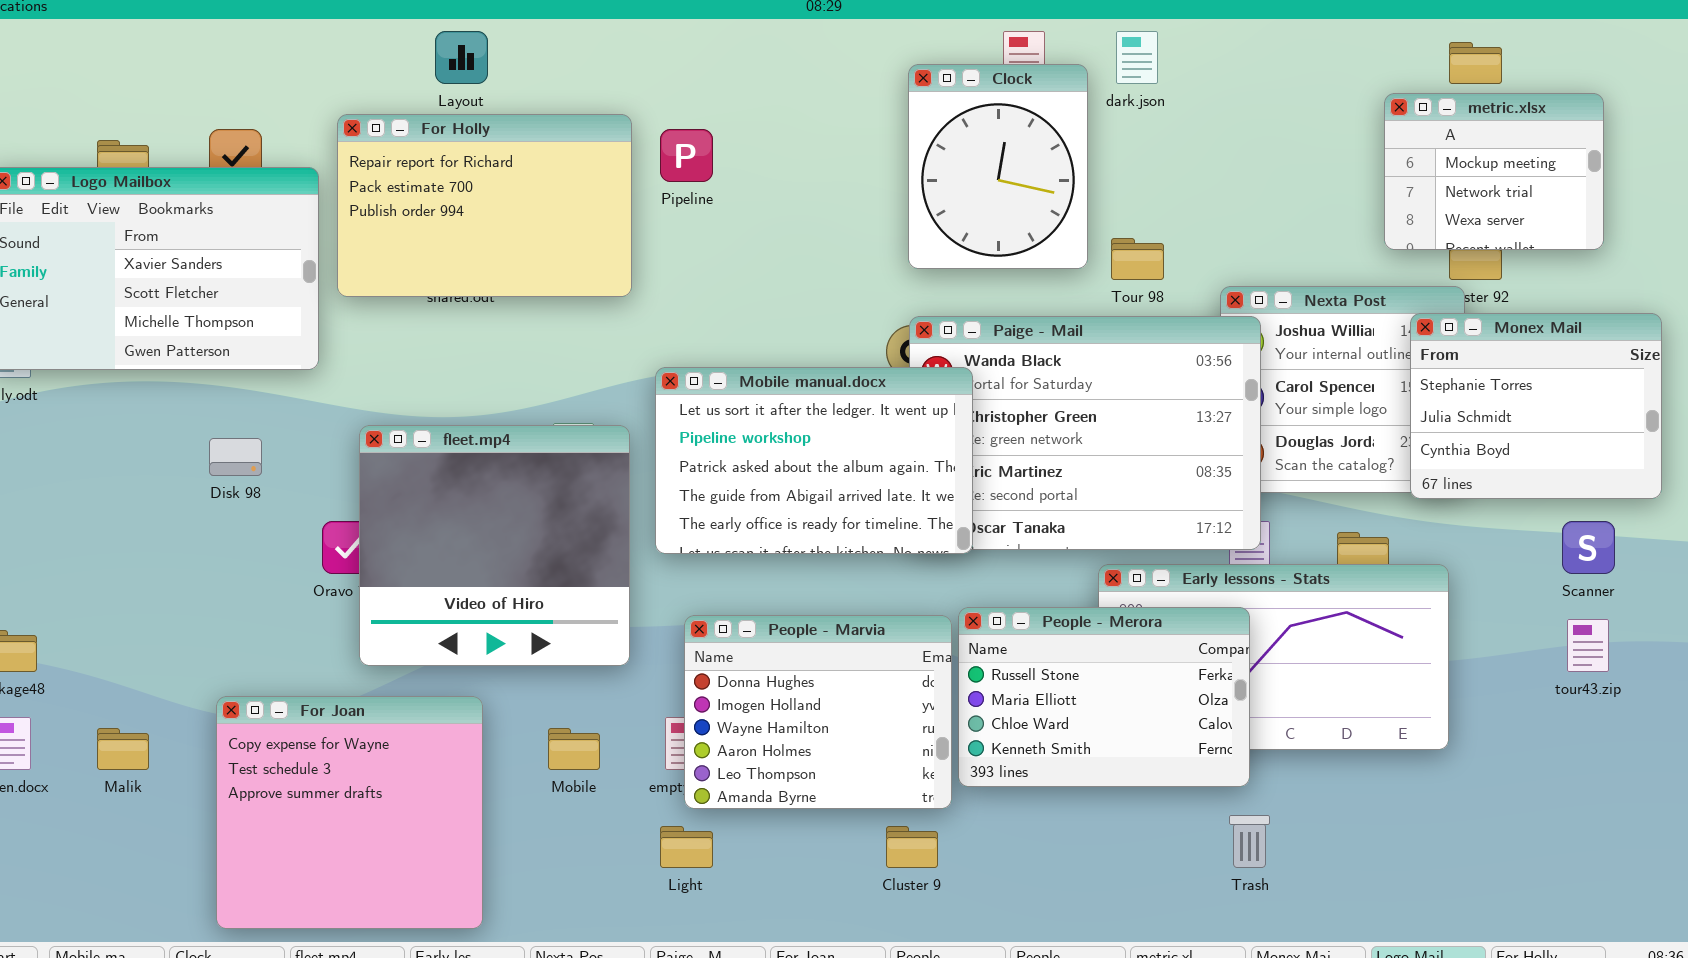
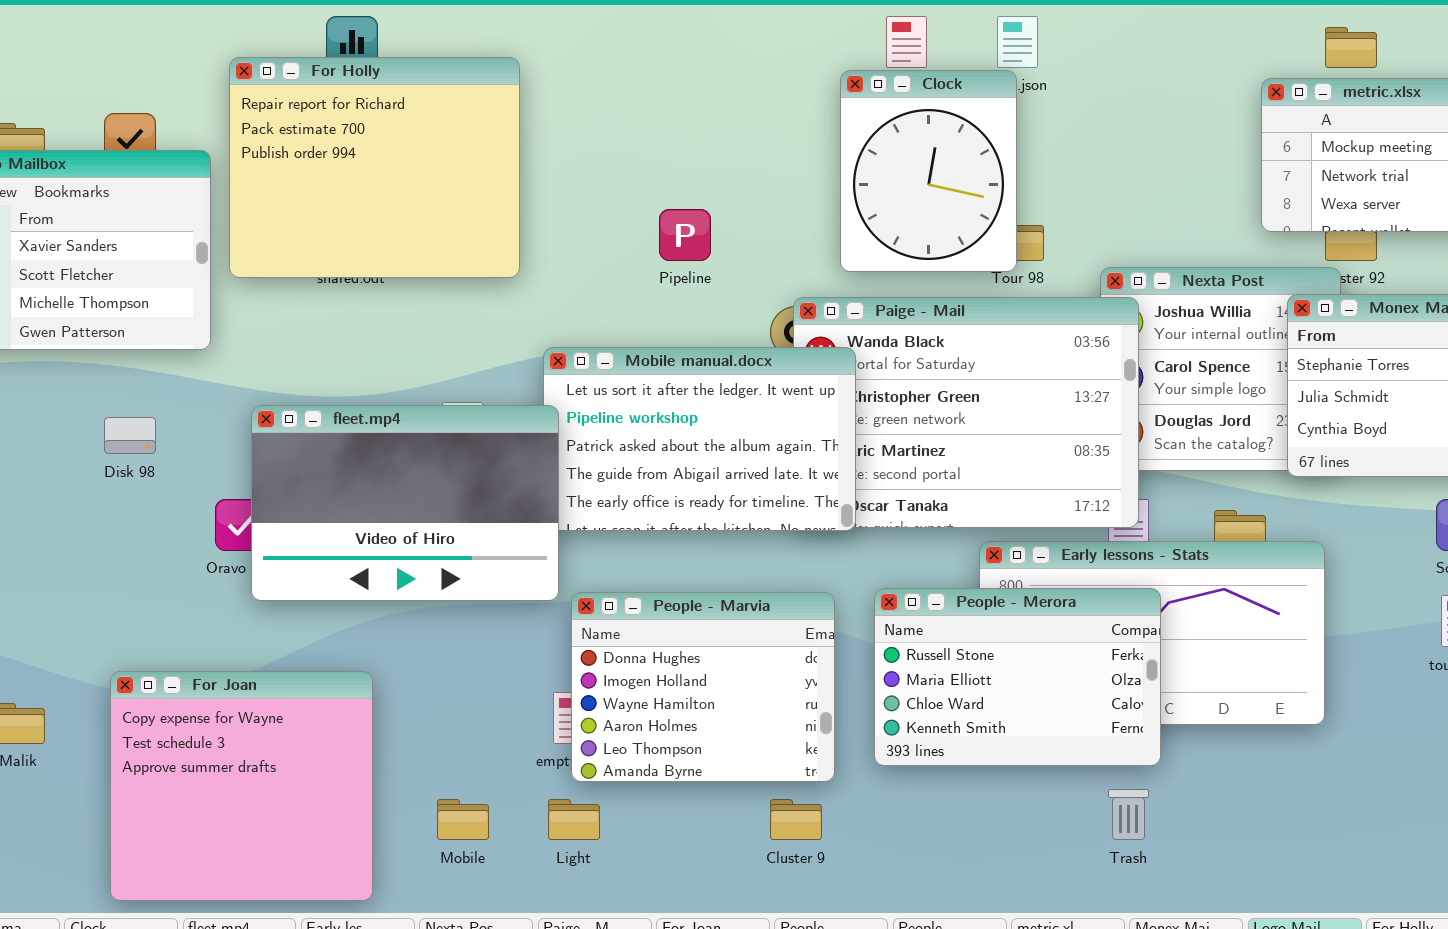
Clock: [908,64,1088,269] -> [840,70,1017,272], moved
For Holly: [337,114,632,297] -> [229,57,520,278], resized
Pipeline: [660,129,713,182] -> [659,209,711,261], moved
fleet.mp4: [359,425,630,666] -> [251,405,559,601], resized
People - Merora: [958,607,1250,787] -> [874,588,1161,766], moved
Mobile: [548,728,600,770] -> [437,799,489,840], moved

